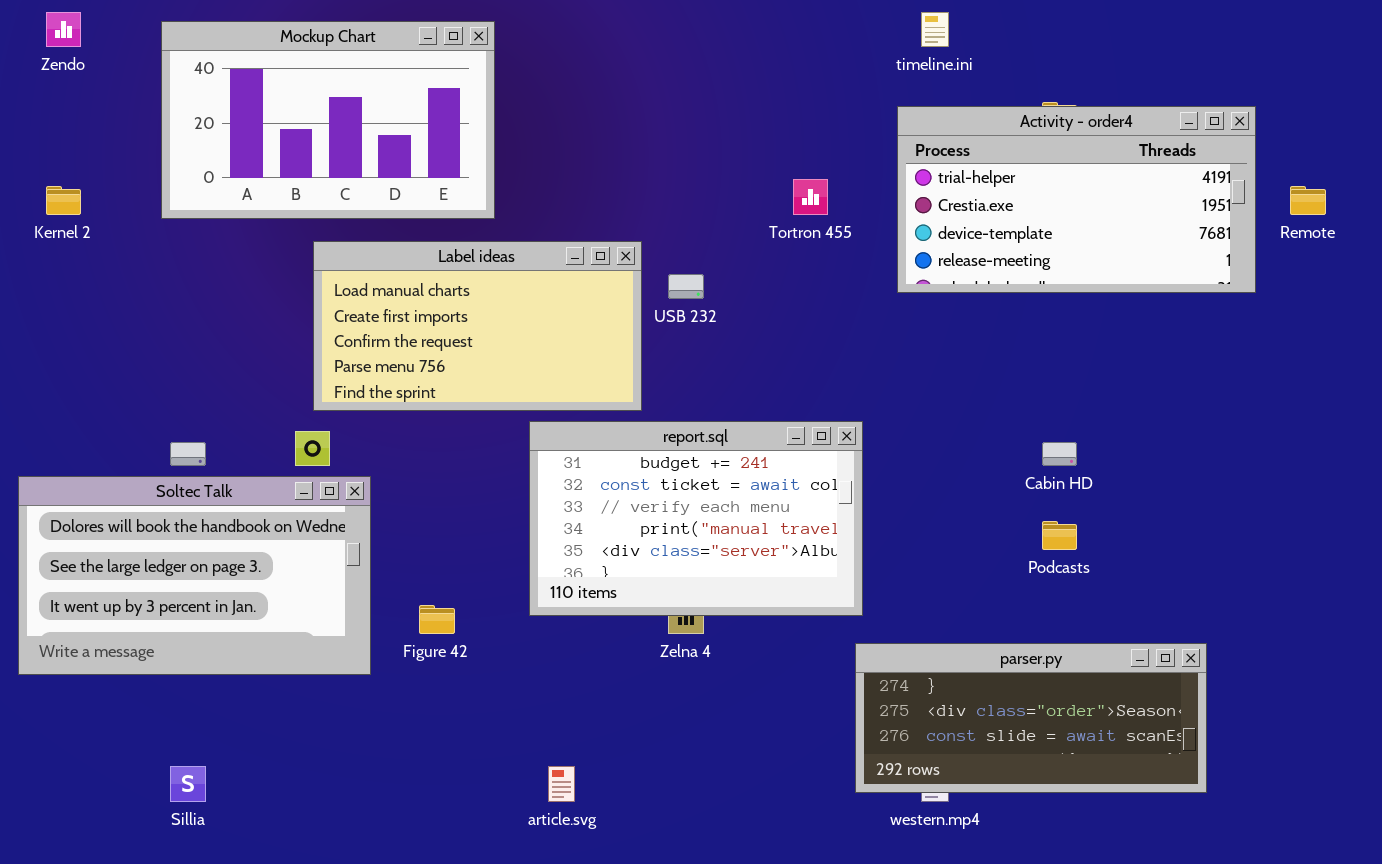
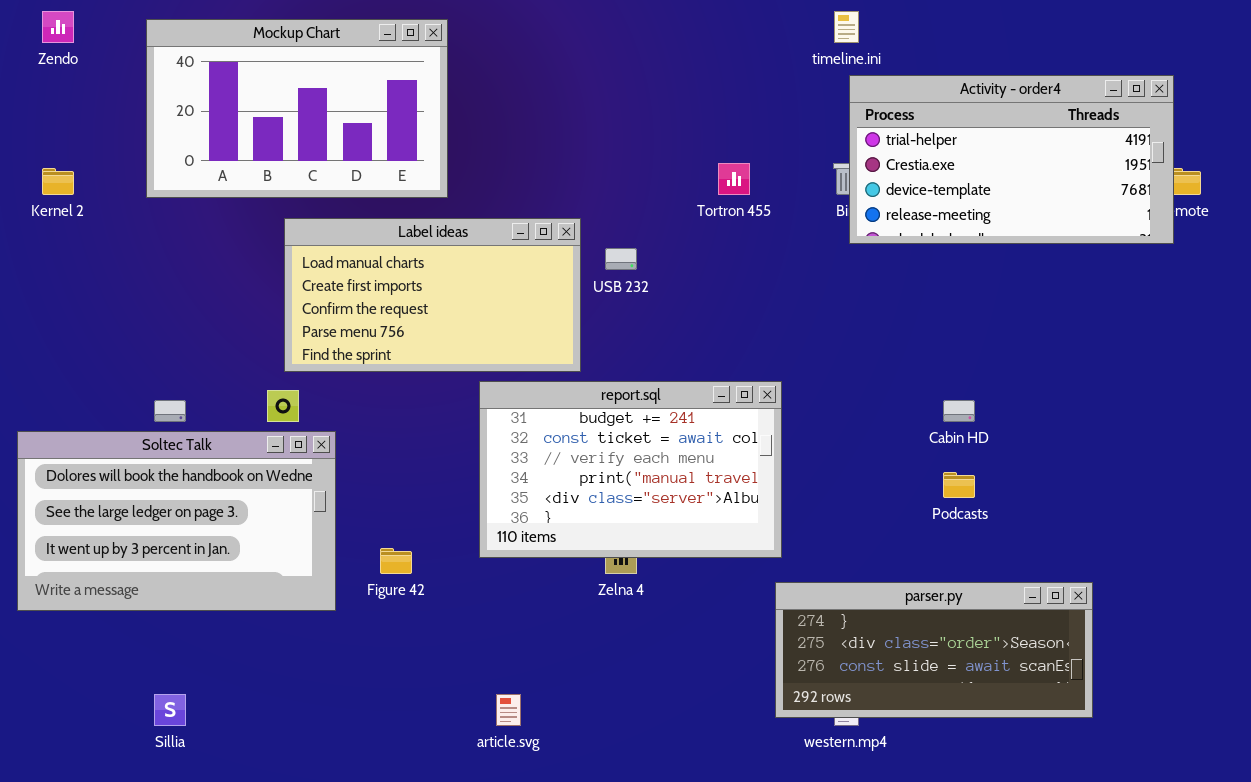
Activity - order4: [897,106,1256,293] -> [849,75,1174,244], moved

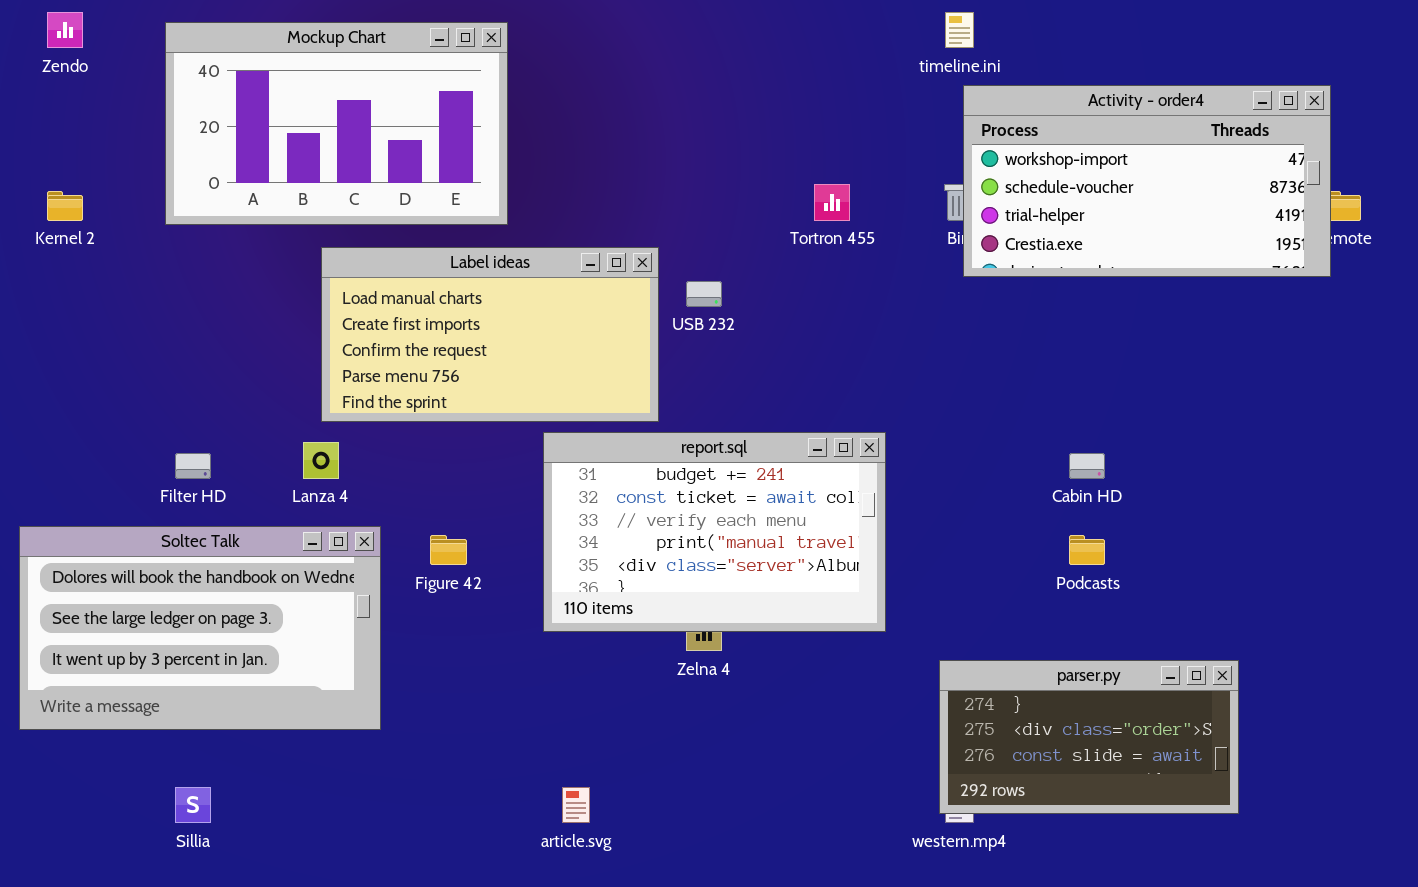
Activity - order4: [849,75,1174,244] -> [963,85,1331,277], scrolled up 2 rows
Soltec Talk: [17,431,336,611] -> [19,526,381,730], moved
Figure 42: [380,548,412,574] -> [430,535,467,565], moved
parser.py: [775,582,1093,718] -> [939,660,1239,814], resized

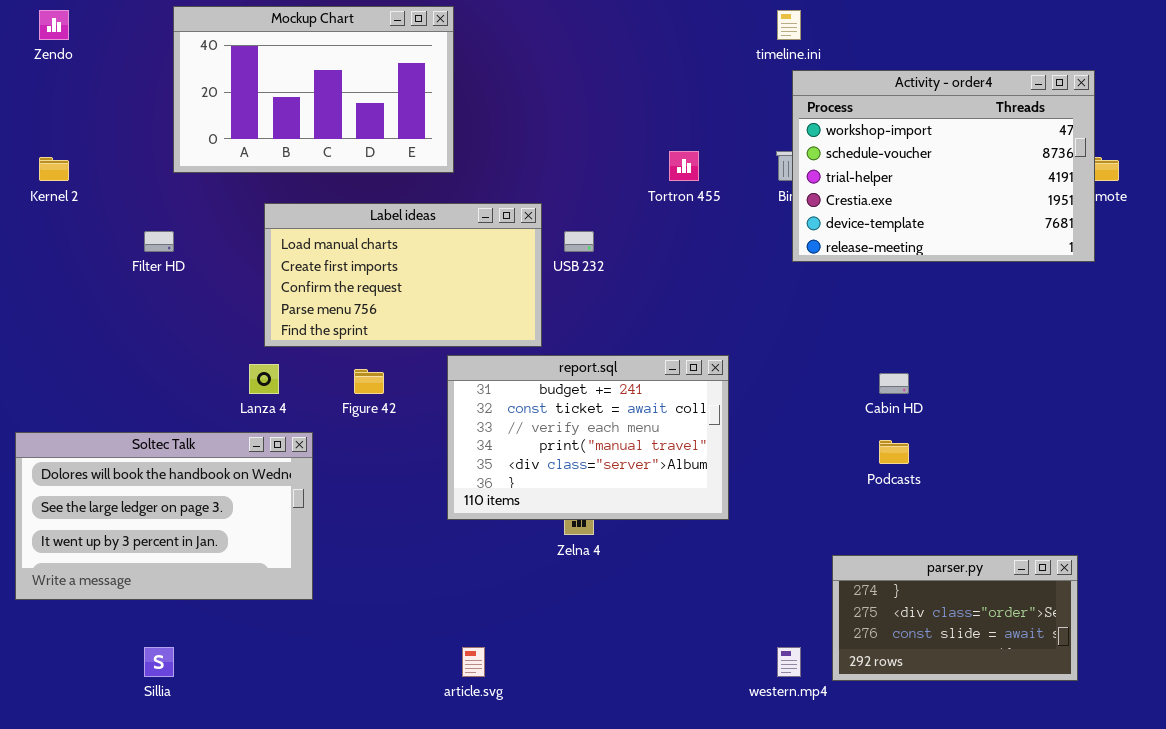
Mockup Chart: [165,22,508,225] -> [173,6,454,173], moved
Activity - order4: [963,85,1331,277] -> [792,70,1095,262], resized
Filter HD: [175,453,211,479] -> [144,231,174,252], moved
Figure 42: [430,535,467,565] -> [354,369,384,394], moved
parser.py: [939,660,1239,814] -> [832,555,1078,681], moved

